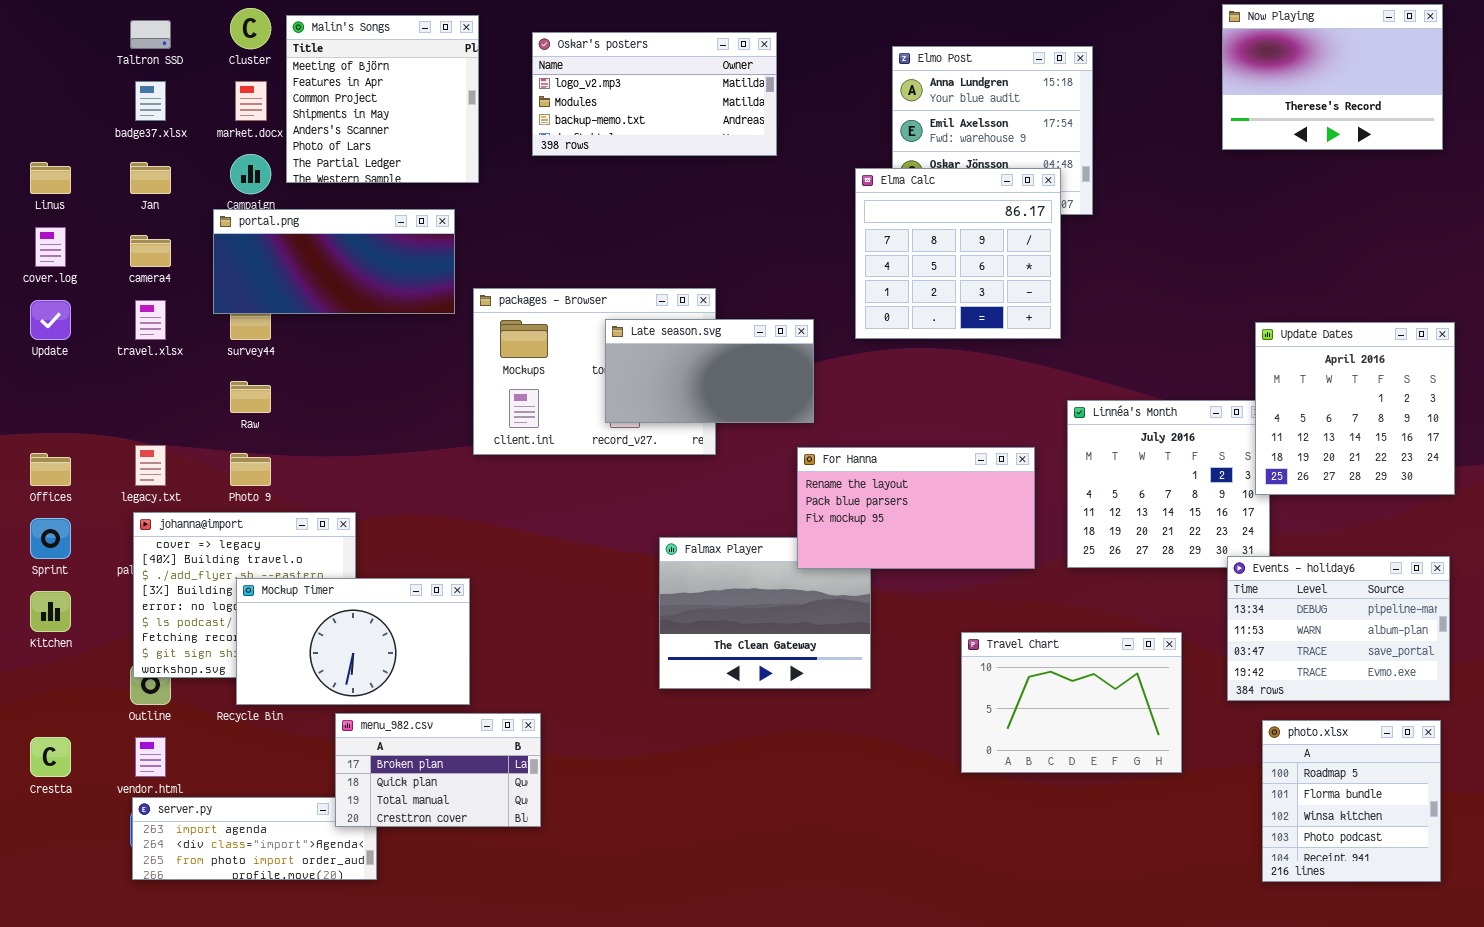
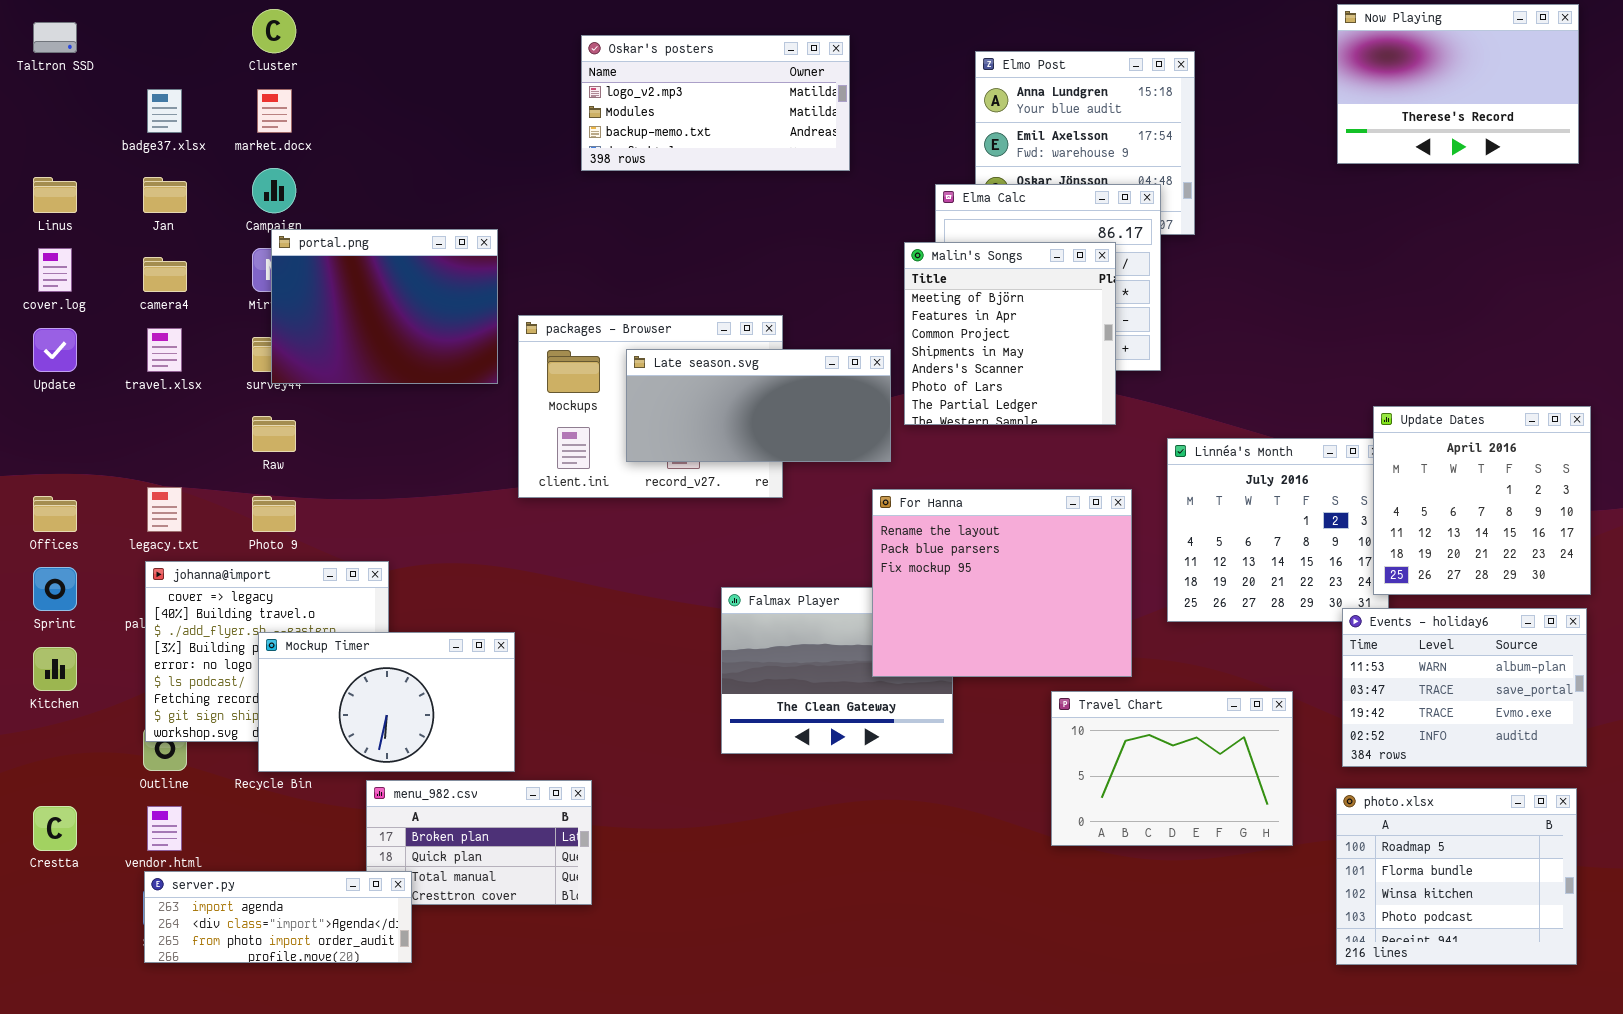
Malin's Songs: [286,15,479,183] -> [904,242,1116,425], moved
Taltron SSD: [130,20,171,49] -> [33,22,77,53], moved
portal.png: [213,209,455,314] -> [271,229,498,384], resized
Late season.svg: [605,319,814,423] -> [626,349,891,462], resized
Update Dates: [1255,322,1455,495] -> [1373,406,1591,595], moved
For Hanna: [797,447,1035,569] -> [872,489,1132,677], resized
Events - holiday6: [1227,556,1450,701] -> [1342,608,1587,767], scrolled down 1 row
photo.xlsx: [1262,720,1441,882] -> [1336,788,1577,965], resized
server.py: [132,797,377,880] -> [144,871,412,963], raised

